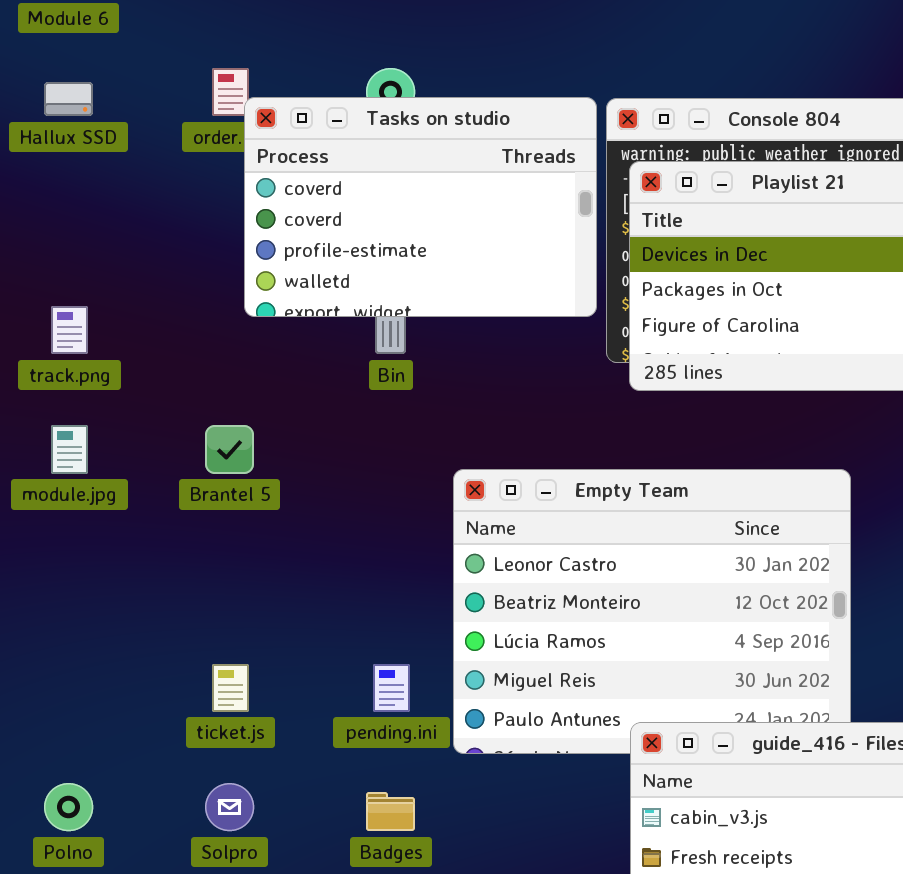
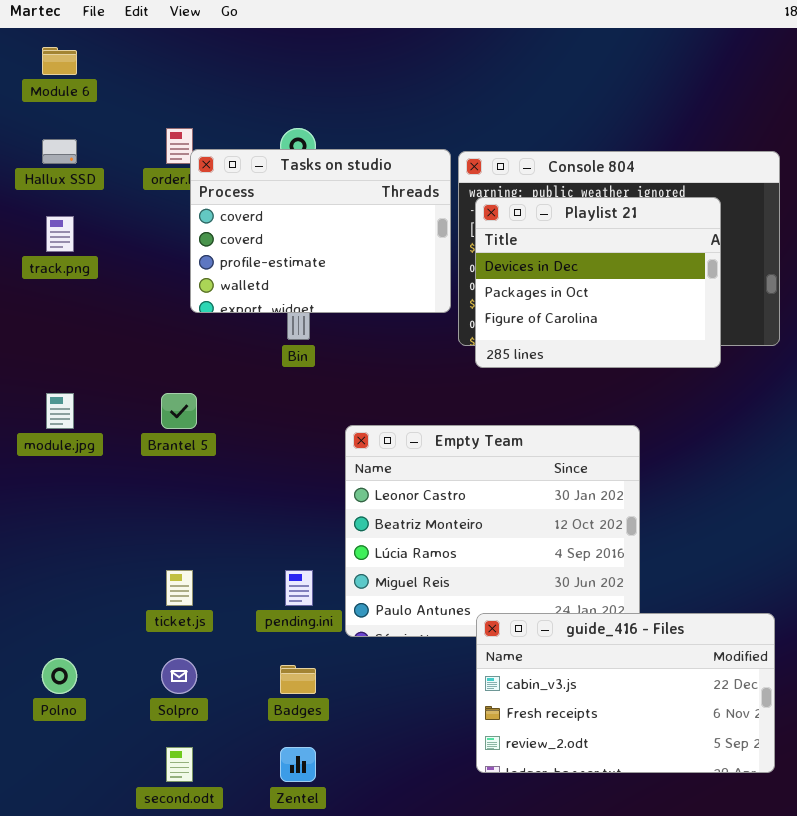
track.png: [51,306,88,354] -> [46,216,74,252], moved

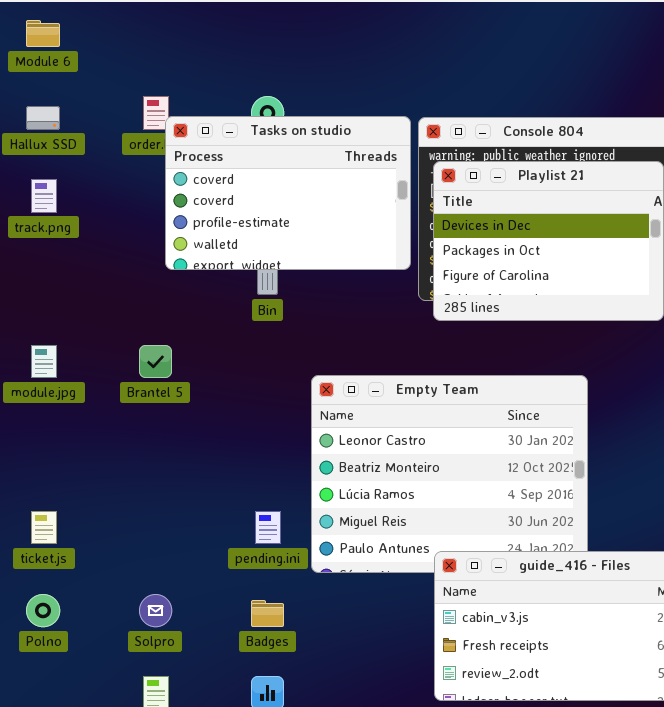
ticket.js: [166,570,193,606] -> [31,511,57,544], moved

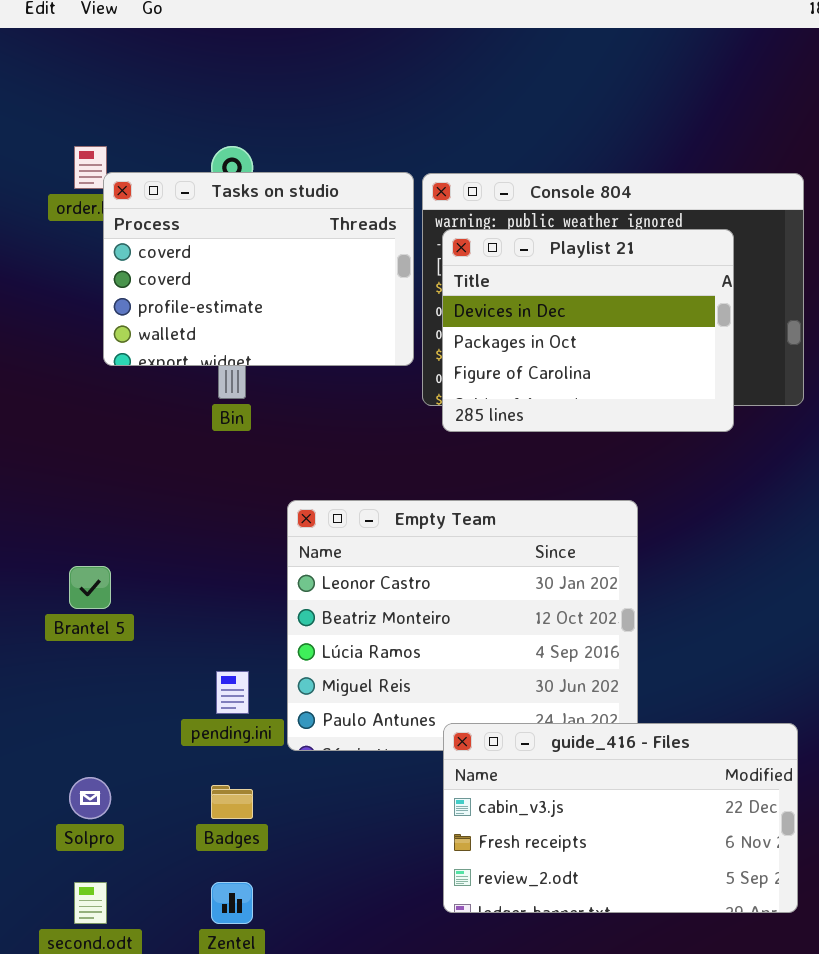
Brantel 5: [139,345,172,378] -> [69,566,111,609], moved

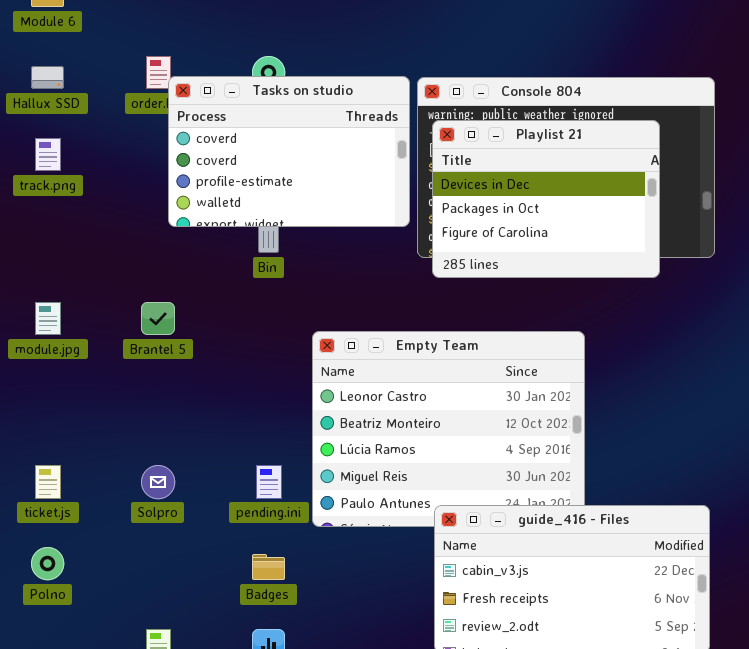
Brantel 5: [69,566,111,609] -> [141,302,175,335], moved
Solpro: [69,777,111,819] -> [141,465,175,499], moved

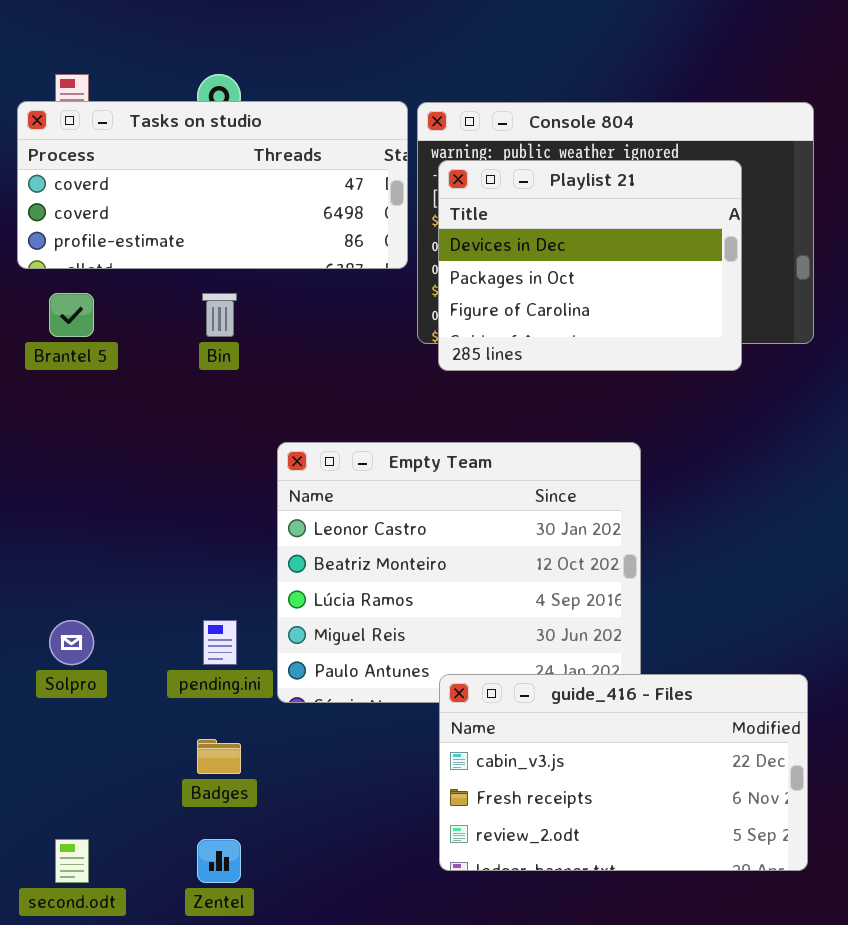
Tasks on studio: [168,76,410,227] -> [17,101,408,269], resized
Brantel 5: [141,302,175,335] -> [49,293,94,337], moved

